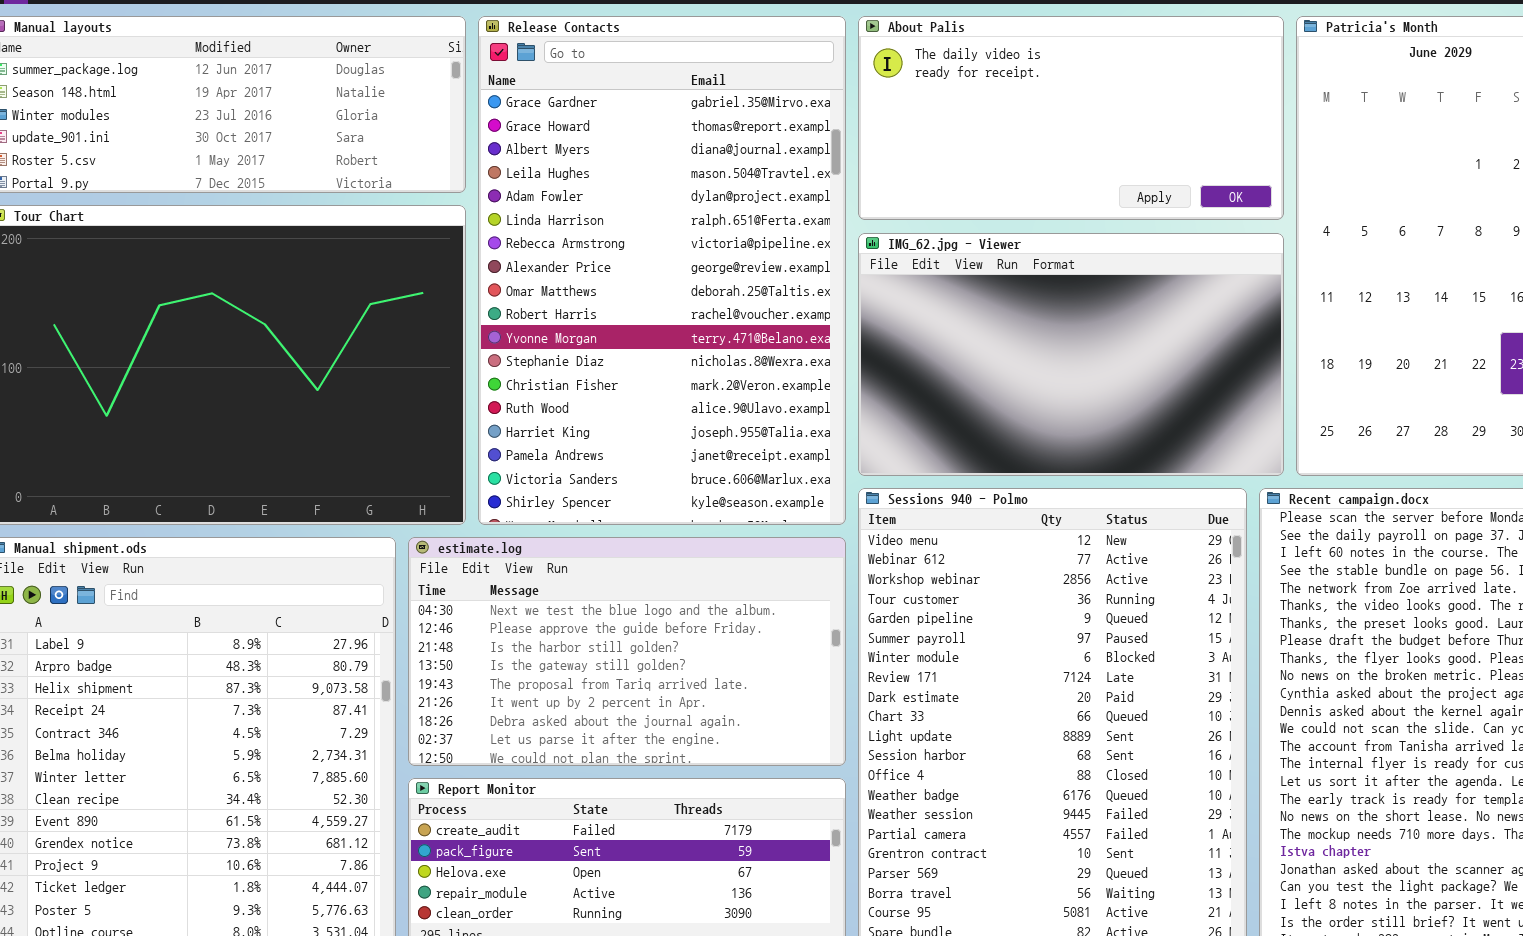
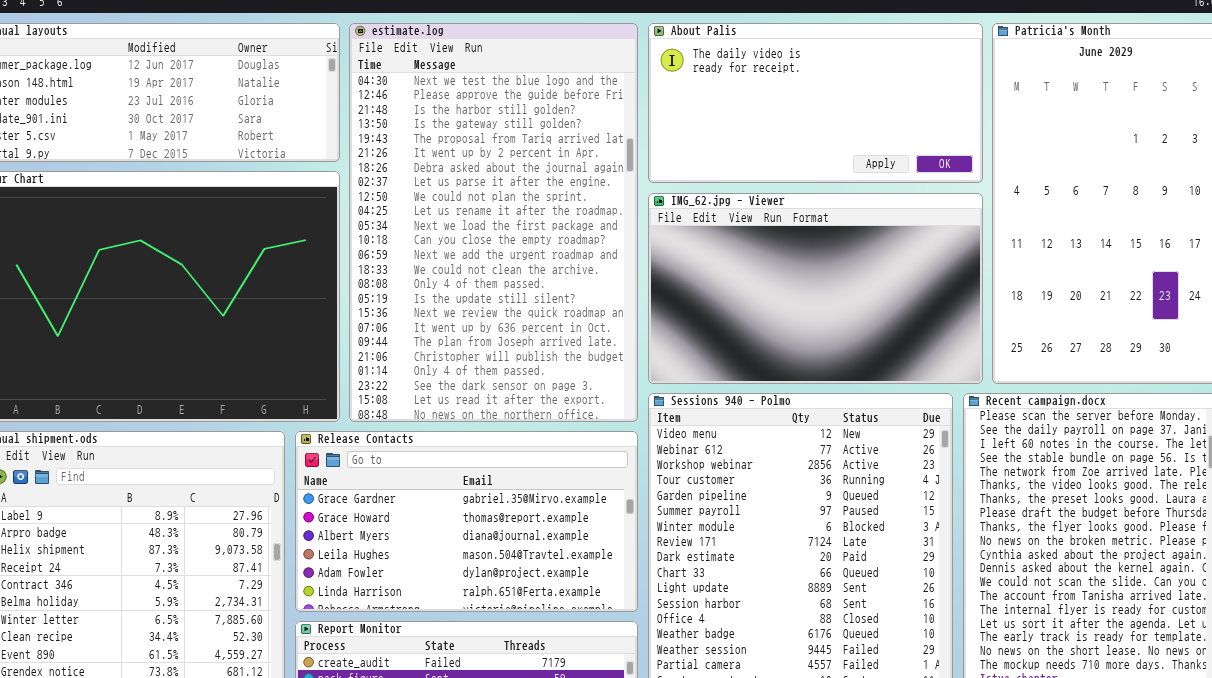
Release Contacts: [478,16,846,525] -> [295,431,638,612], moved, resized
estimate.log: [408,537,846,766] -> [349,23,638,422], moved, resized

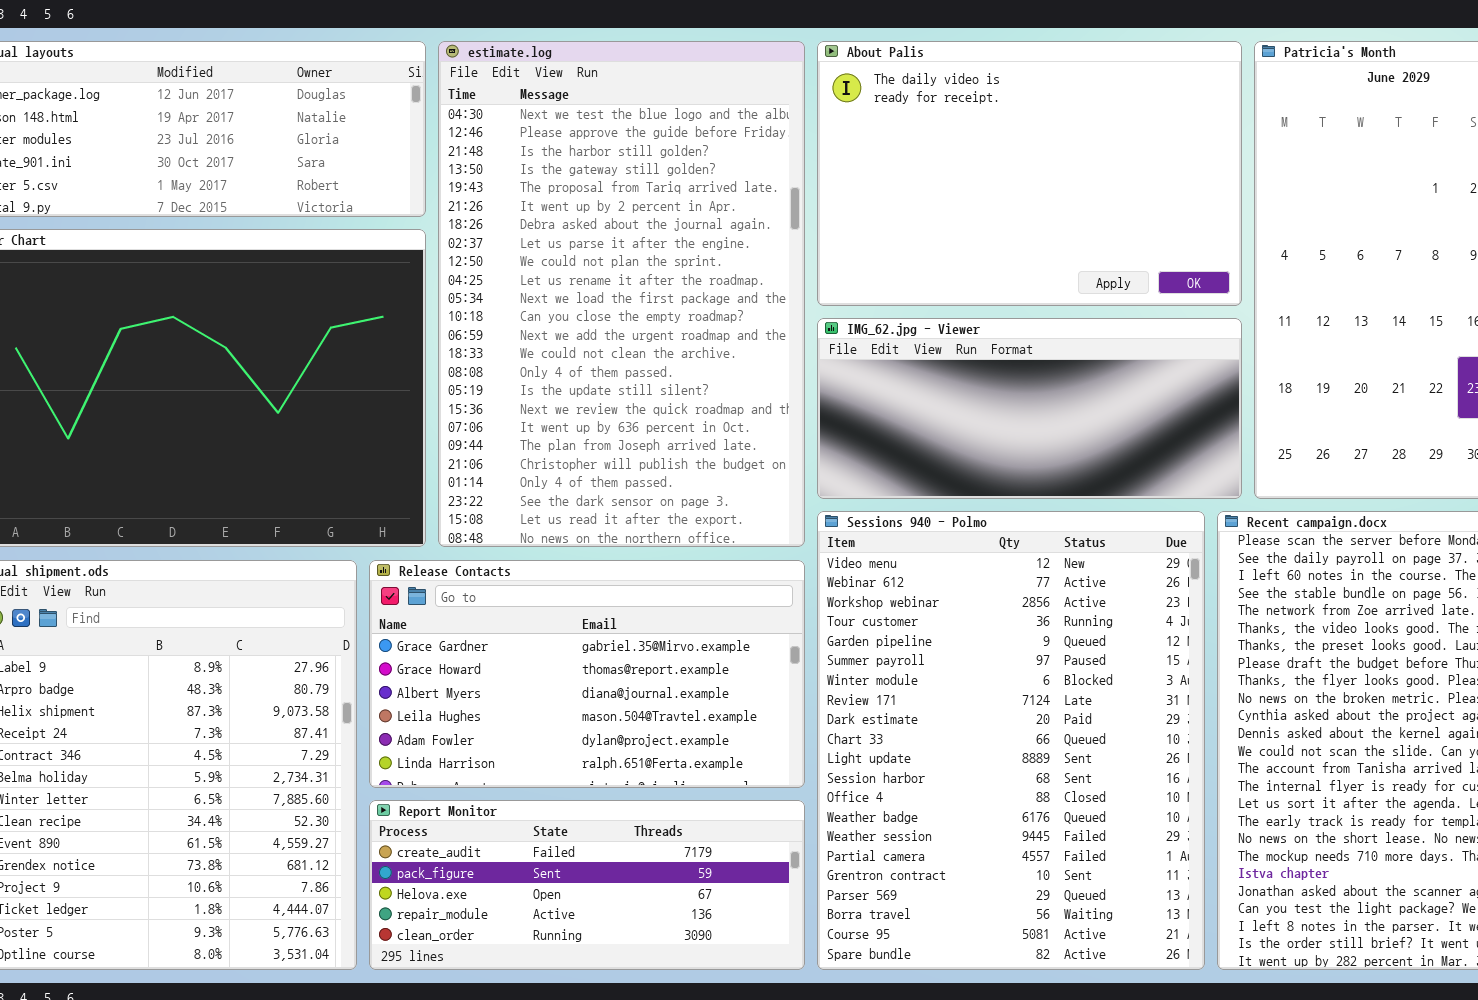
About Palis: [648,23,983,183] -> [817,41,1242,306], resized
IMG_62.jpg - Viewer: [648,193,983,384] -> [817,318,1242,499], resized

